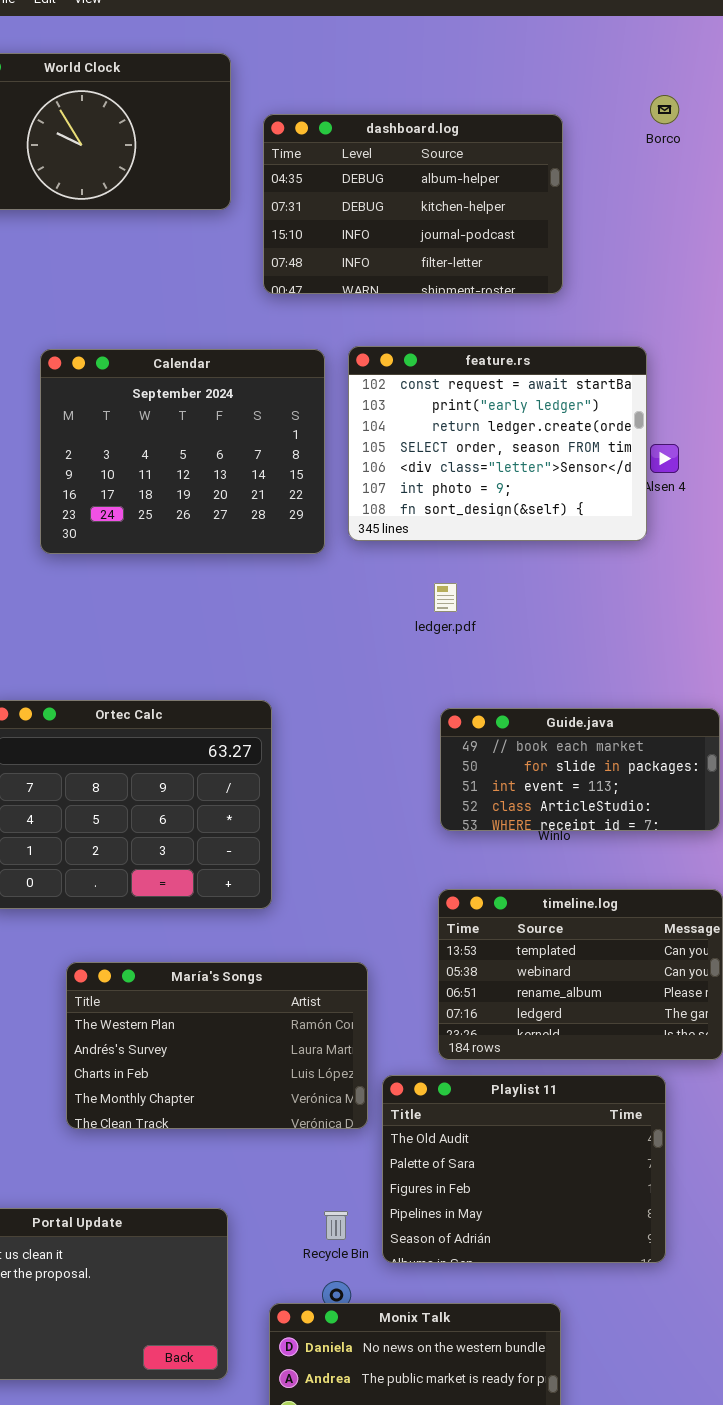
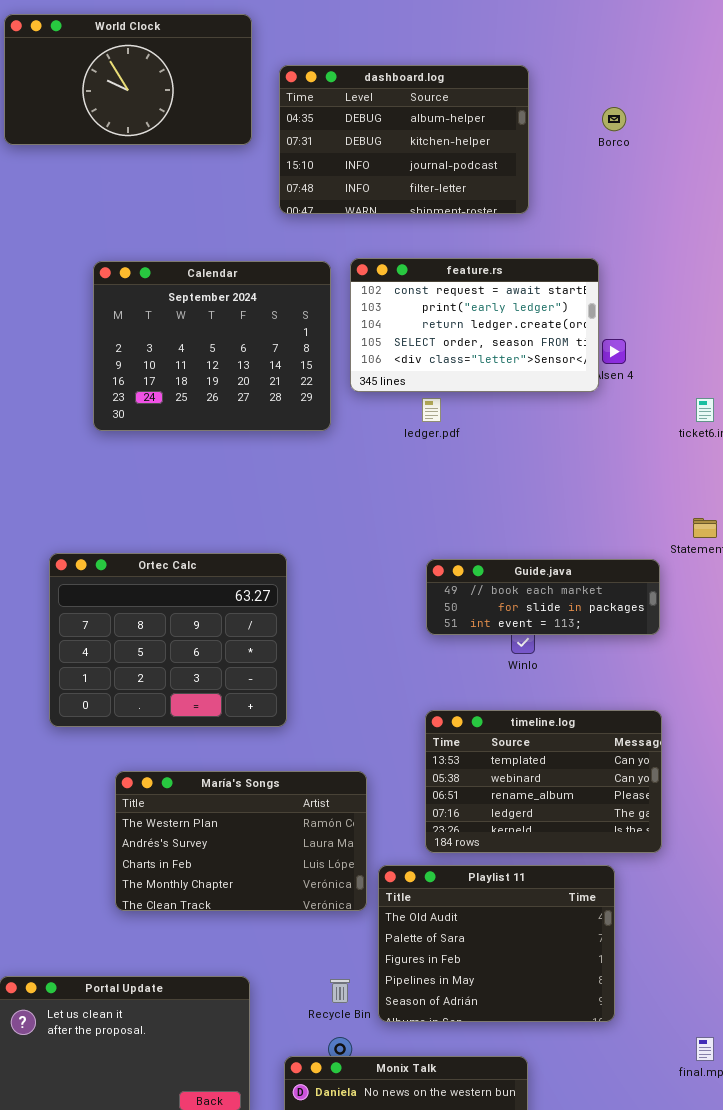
Borco: [650,95,679,124] -> [602,107,626,131], moved
feature.rs: [348,346,647,541] -> [350,258,599,392], resized
ledger.pdf: [434,583,457,612] -> [422,398,441,422], moved
Guide.java: [440,708,720,831] -> [426,559,660,635], resized

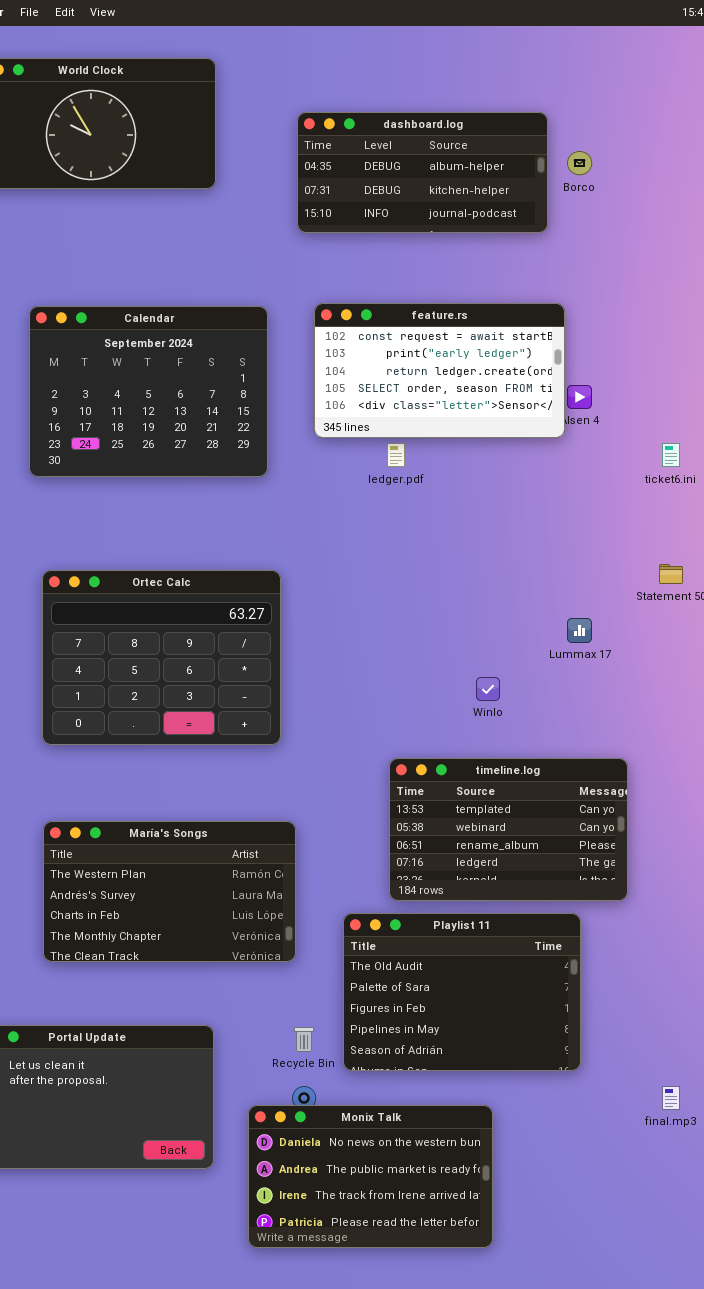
dashboard.log: [279,65,529,214] -> [297,112,548,233], moved, resized
Calendar: [93,261,331,431] -> [29,306,268,477], moved
Ortec Calc: [49,553,287,727] -> [42,570,281,745], moved
Guide.java: [426,559,660,635] -> none, closed
María's Songs: [115,771,367,911] -> [43,821,296,962], moved

